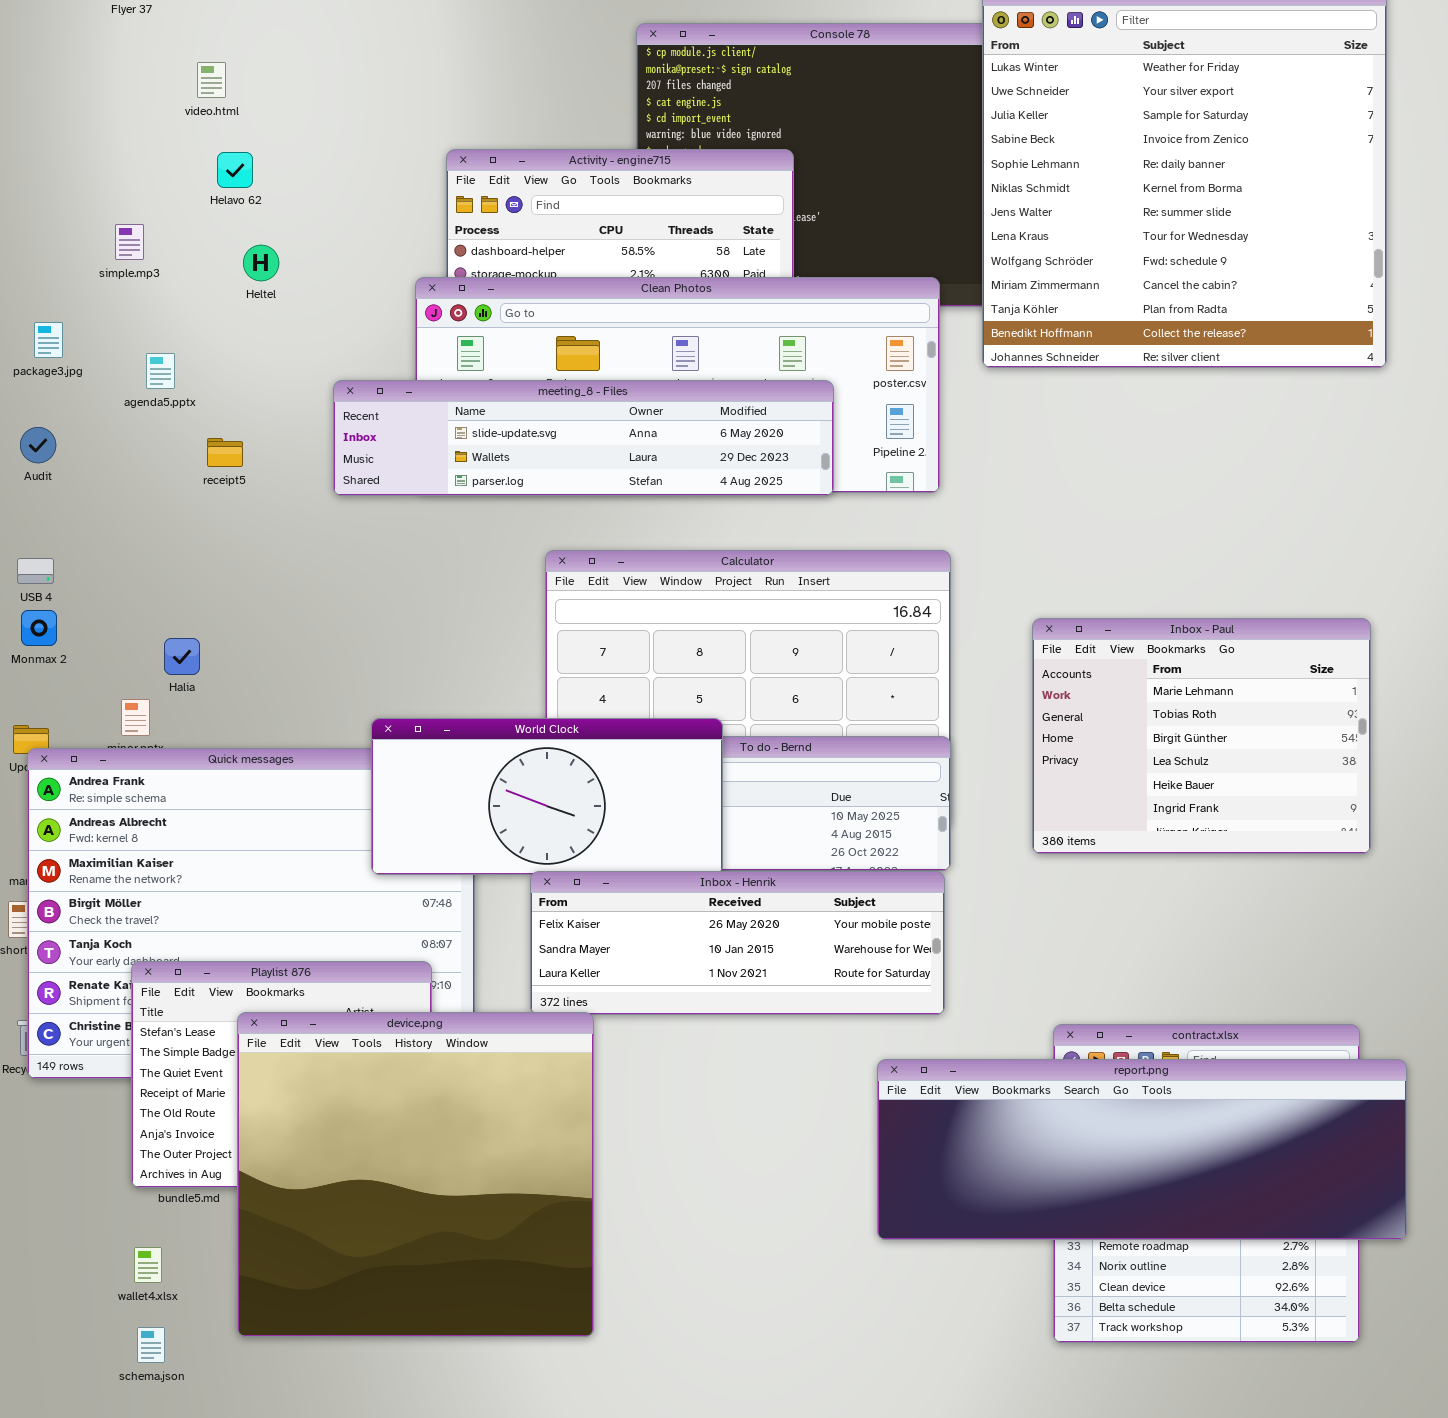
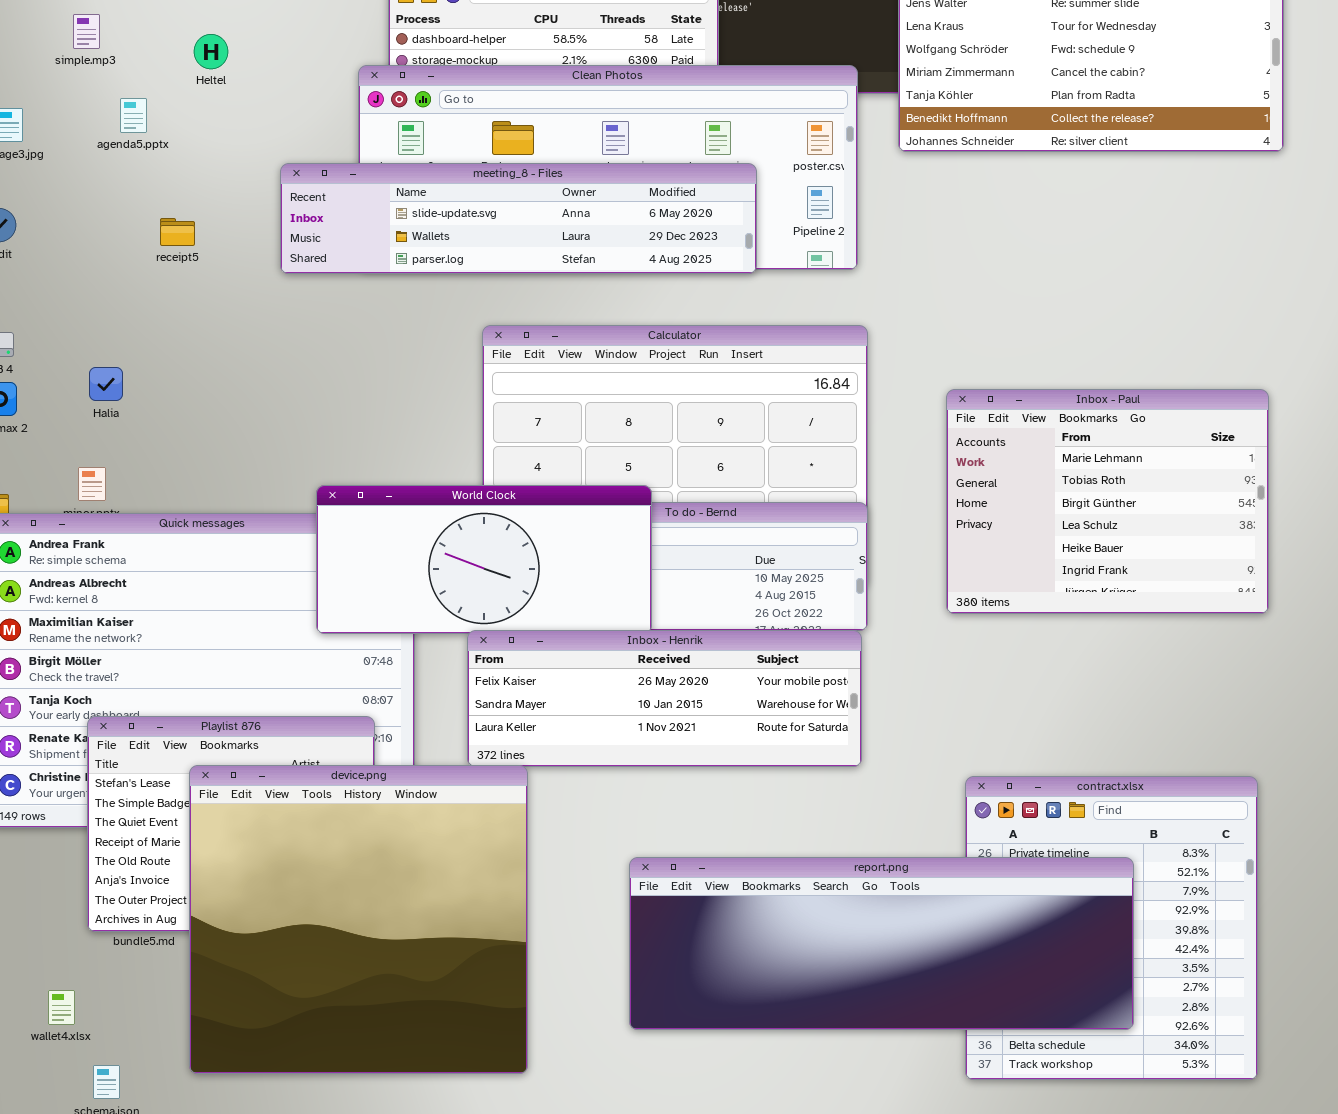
agenda5.pptx: [146,353,175,389] -> [120,98,147,133], moved
Halia: [164,638,200,675] -> [89,367,123,401], moved
report.png: [877,1059,1407,1240] -> [629,857,1134,1030], moved
wallet4.xlsx: [134,1247,162,1283] -> [48,990,75,1025], moved

